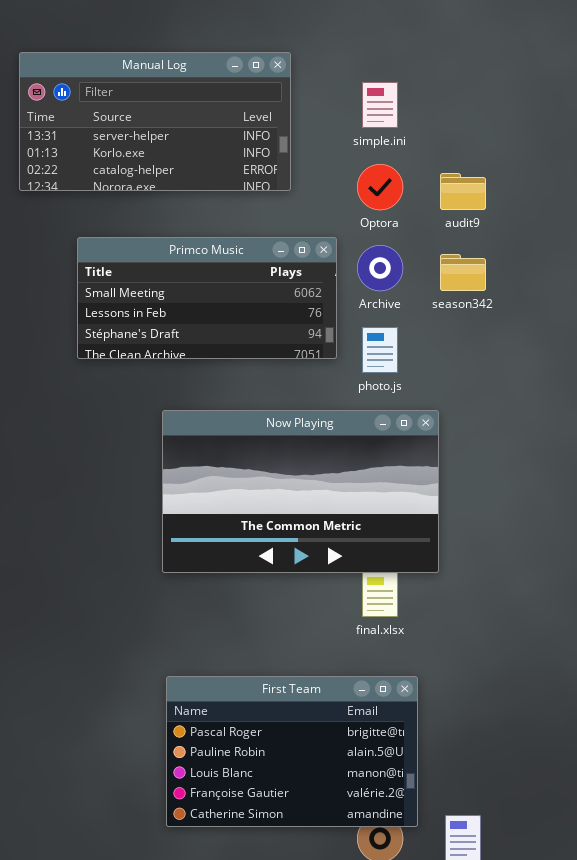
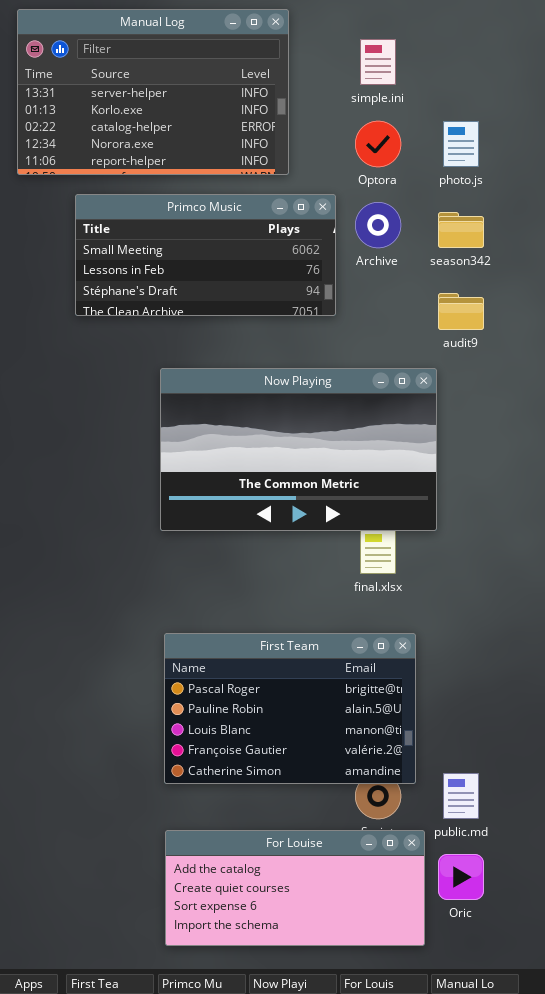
Manual Log: [19,52,291,191] -> [17,9,289,175], resized
audit9: [440,173,486,210] -> [438,293,484,330], moved
photo.js: [362,327,398,373] -> [443,121,479,167], moved

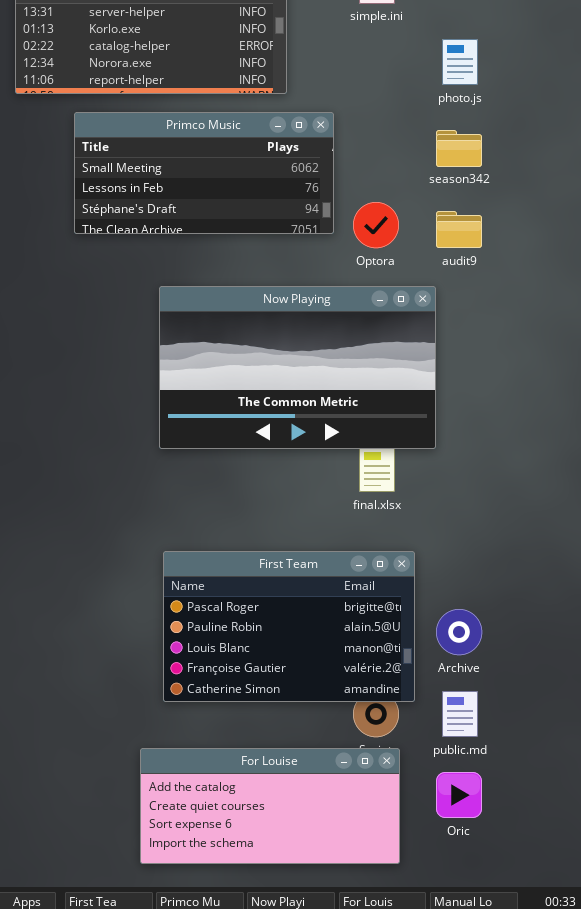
Optora: [355,121,401,167] -> [353,202,399,248], moved
Archive: [355,202,401,248] -> [436,609,482,655], moved
For Louise: [165,830,425,946] -> [140,748,400,864], moved

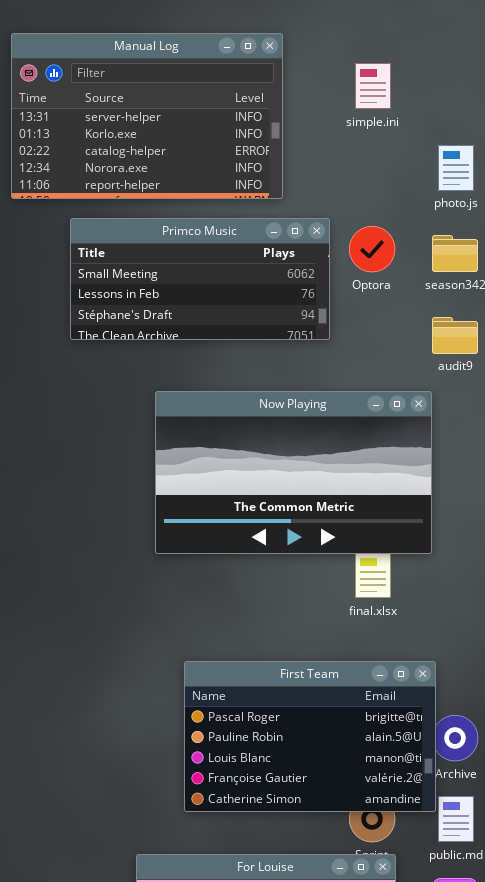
Optora: [353,202,399,248] -> [349,226,395,272], moved
First Team: [163,551,415,702] -> [184,661,436,812], moved

